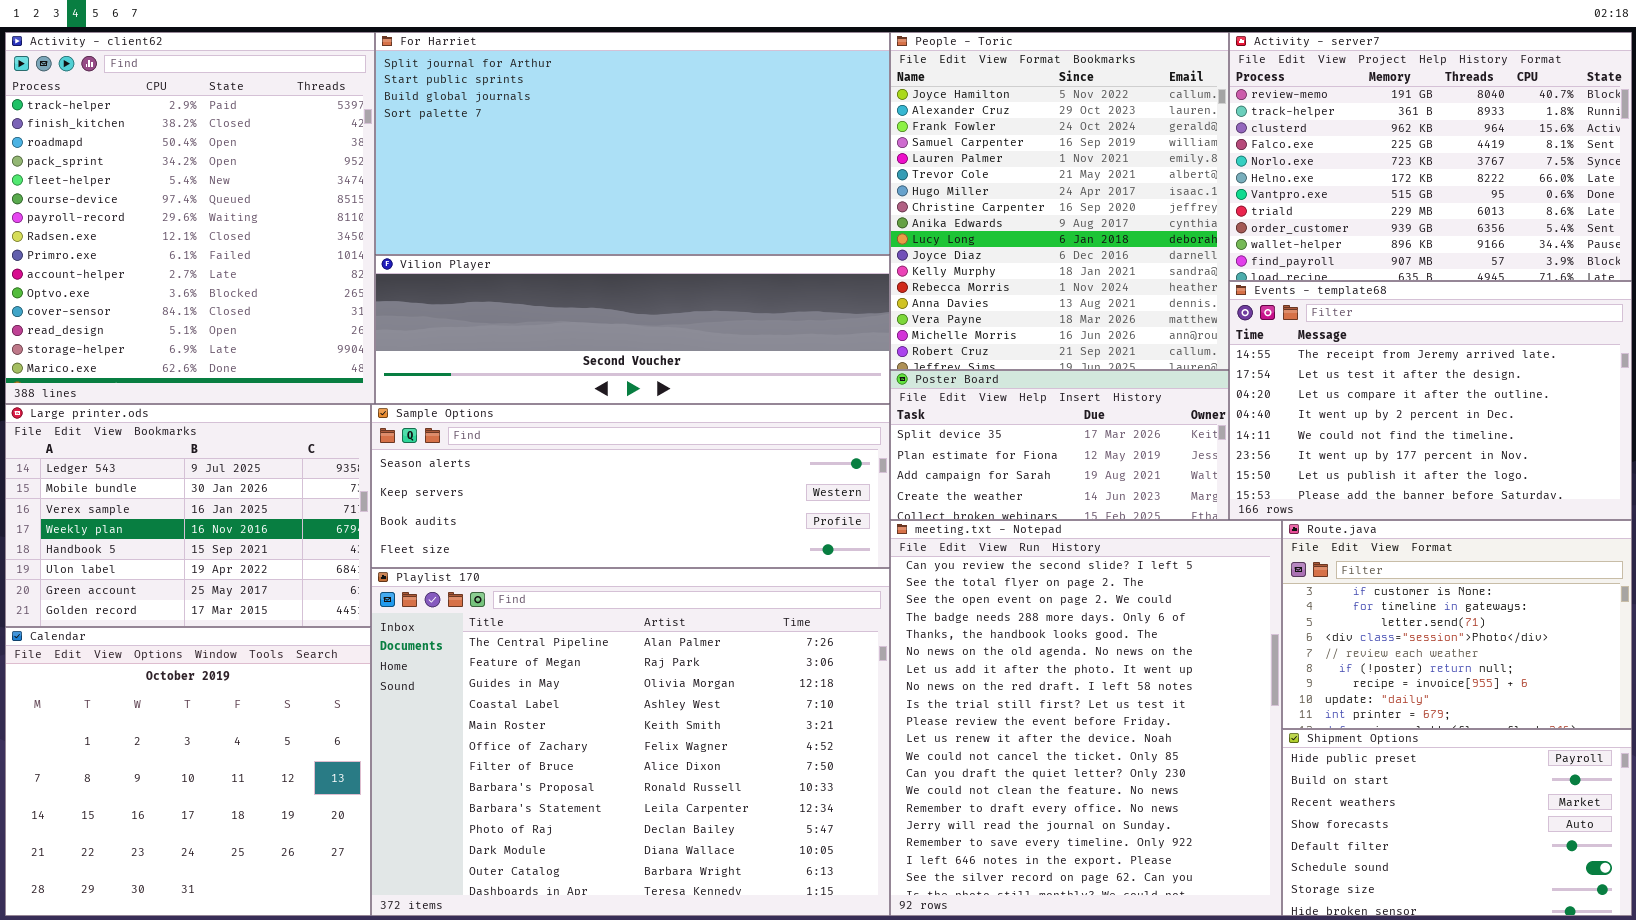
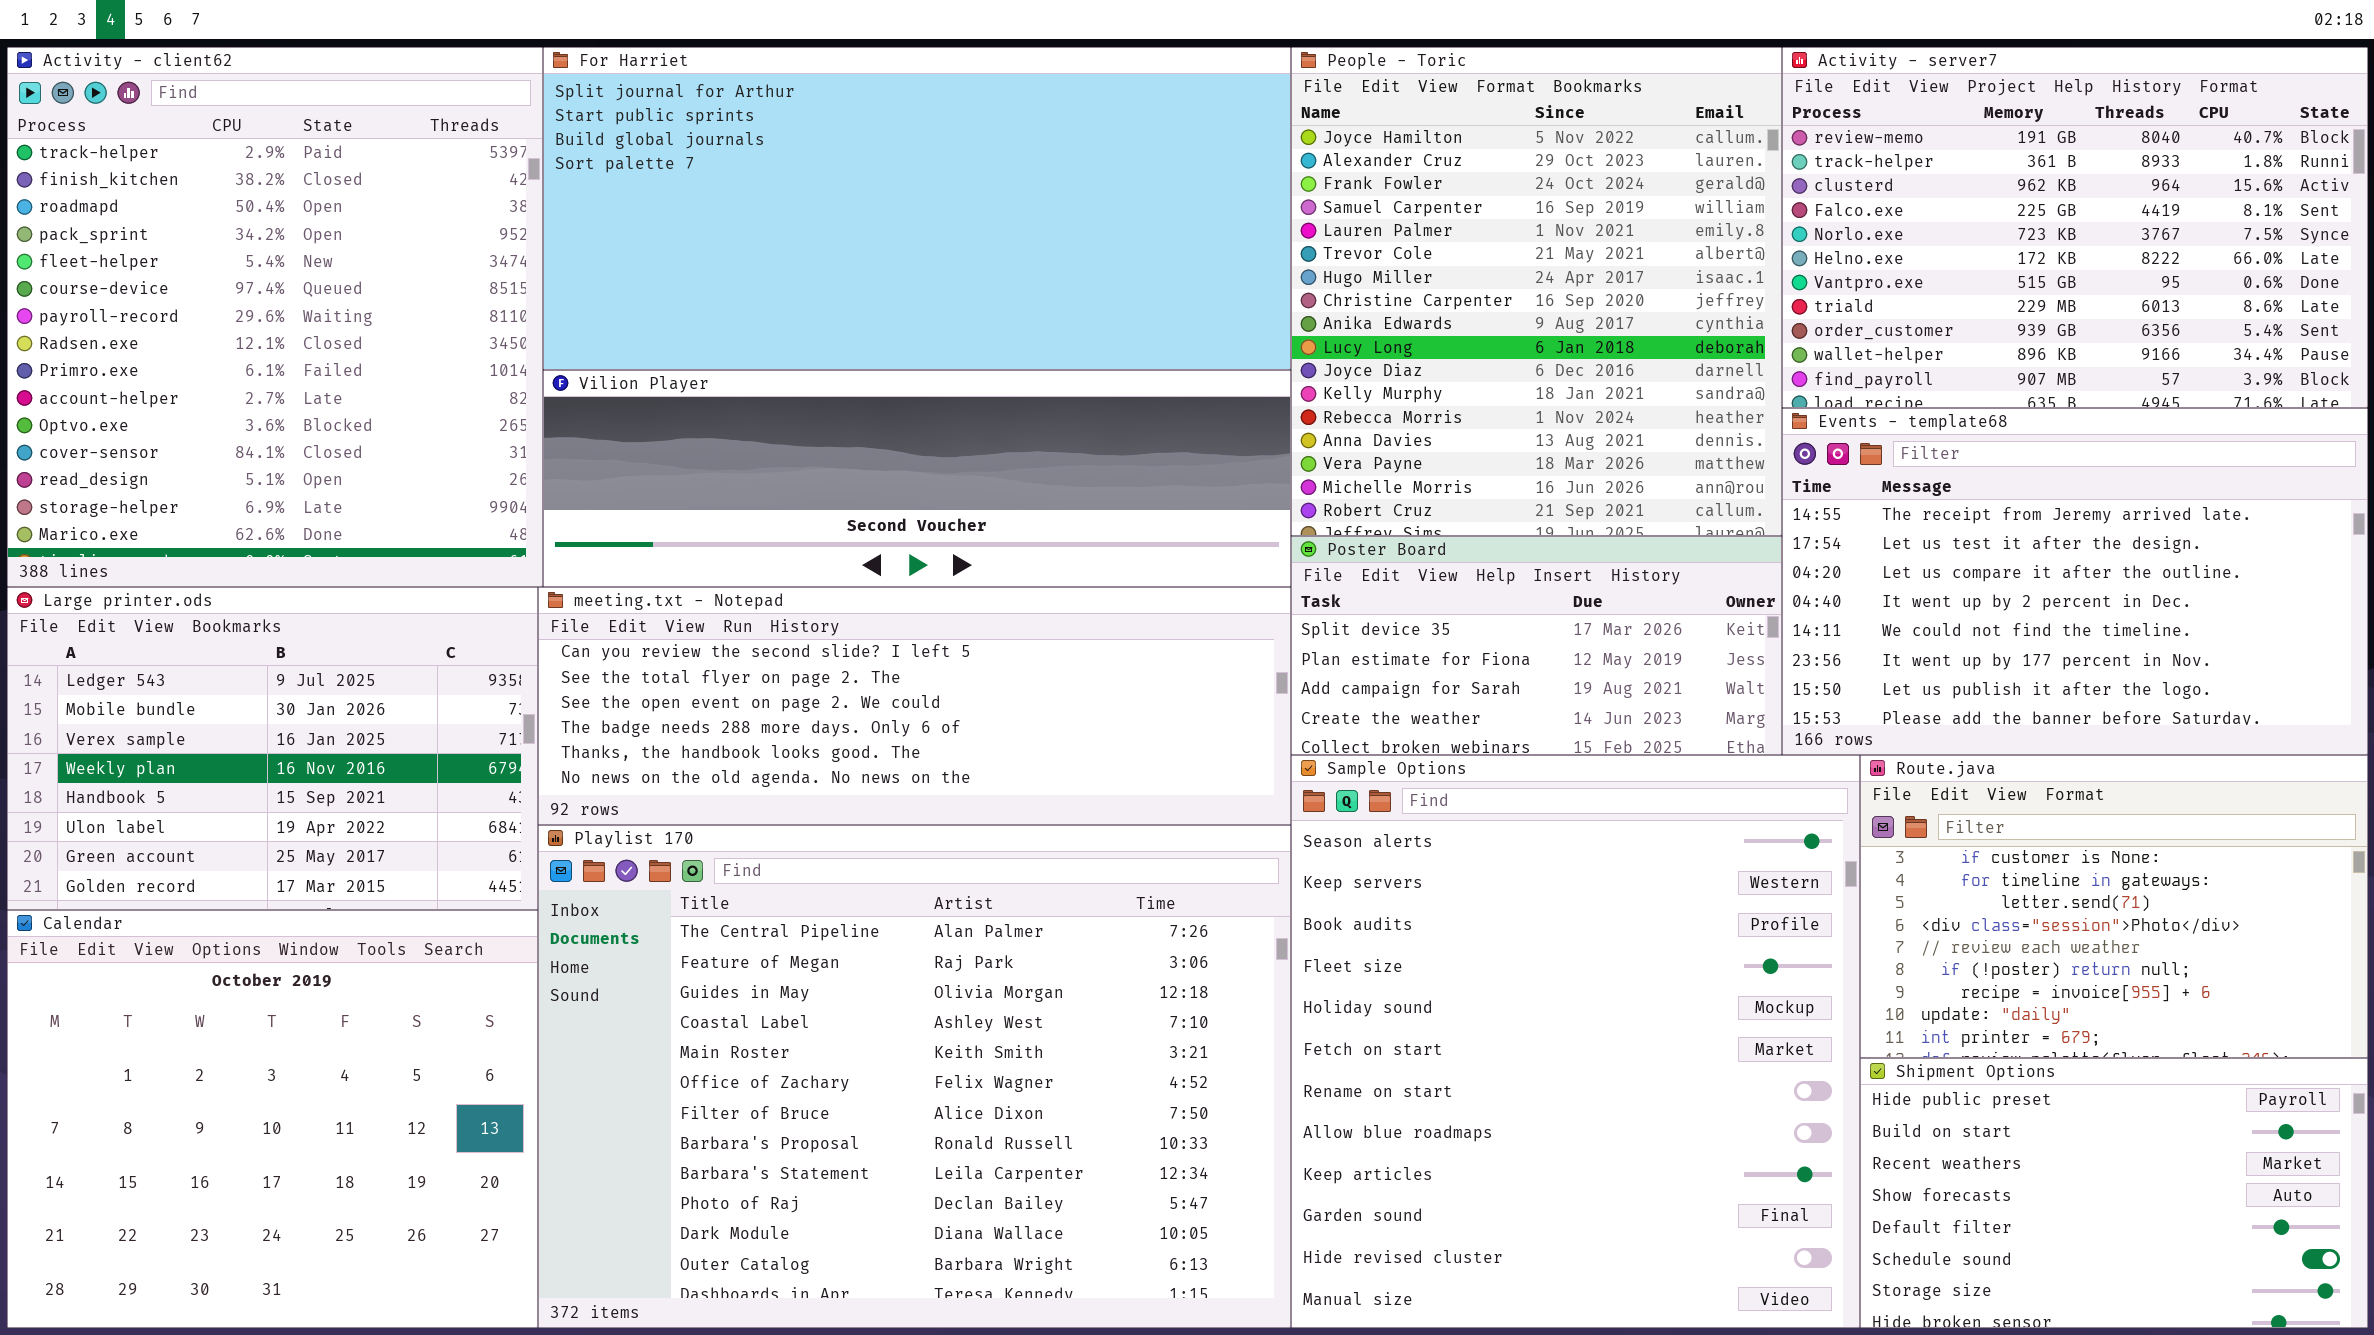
Sample Options: [371,404,890,568] -> [1291,755,1860,1328], moved, resized
meeting.txt - Notepad: [890,520,1282,916] -> [538,587,1291,825], moved, resized

